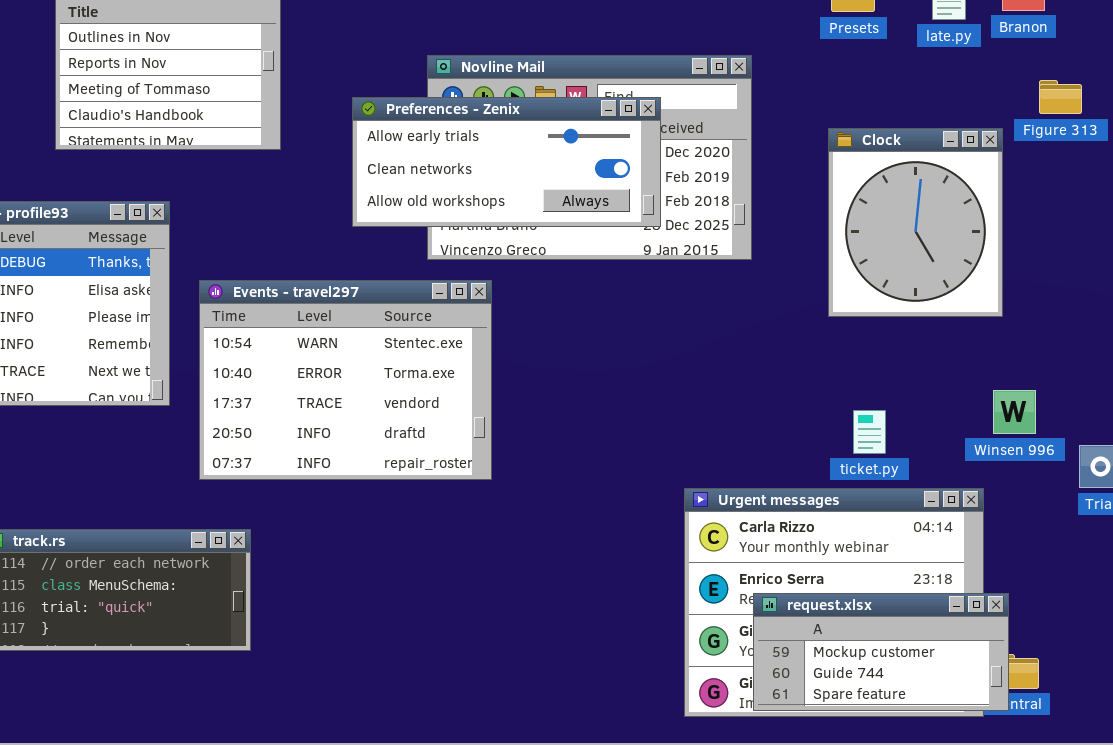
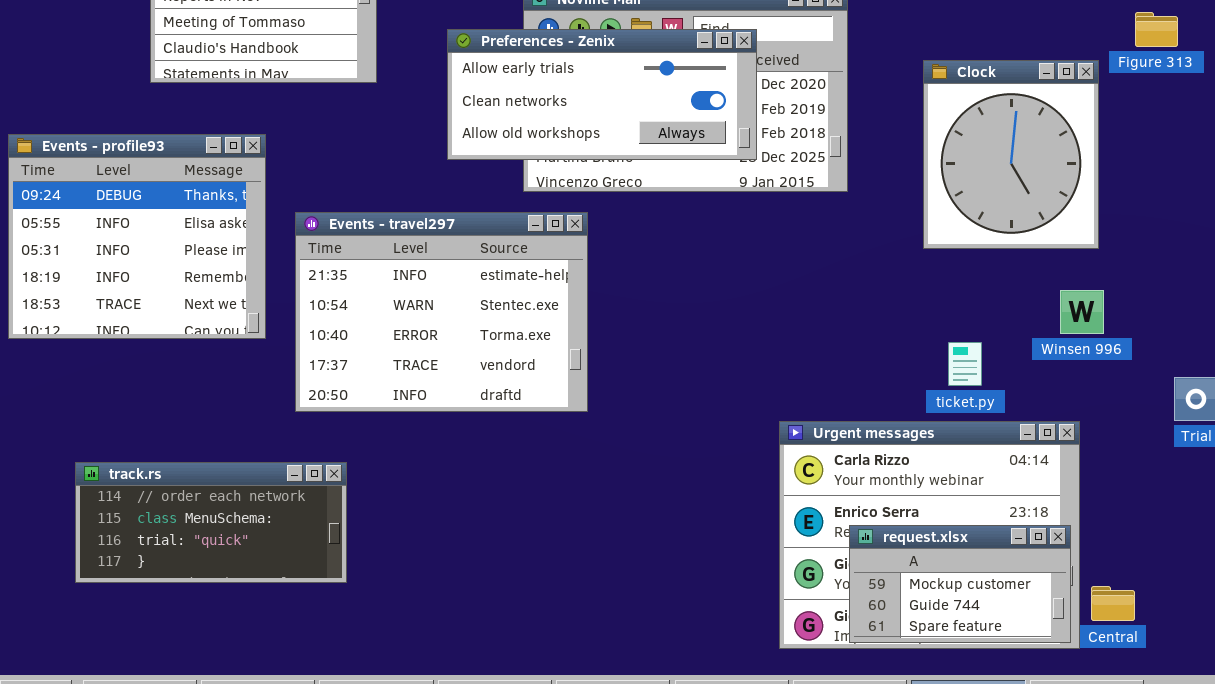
Events - travel297: [199,280,492,480] -> [295,212,588,412], scrolled up 1 row
Winsen 996: [993,390,1036,434] -> [1060,290,1104,334], moved
request.xlsx: [753,593,1009,711] -> [849,525,1071,643], resized

